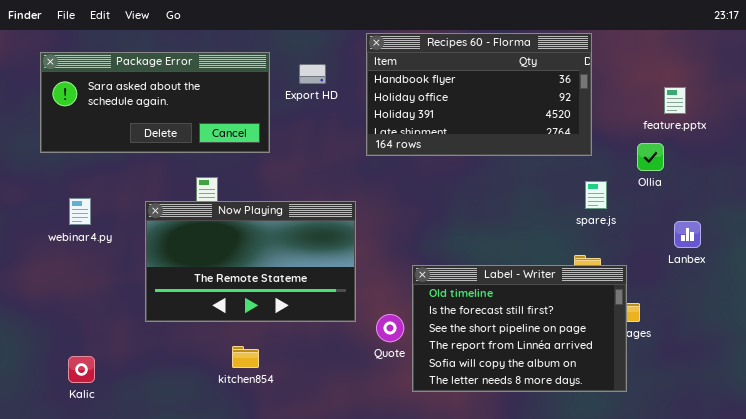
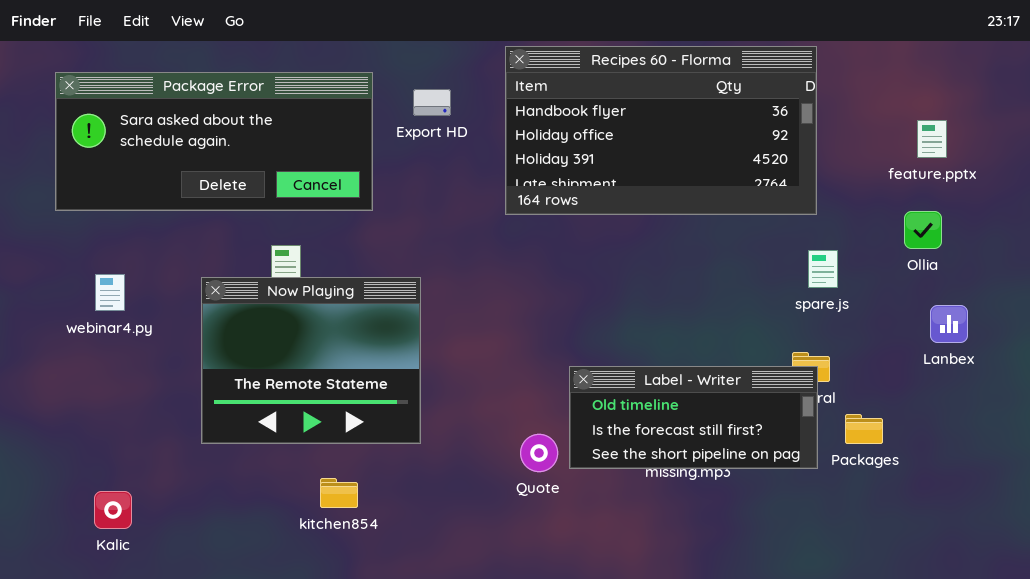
Ollia: [637,143,664,171] -> [904,211,942,249], moved
Now Playing: [145,201,356,322] -> [201,277,421,444], resized
Label - Writer: [412,265,627,392] -> [569,366,818,469], resized

